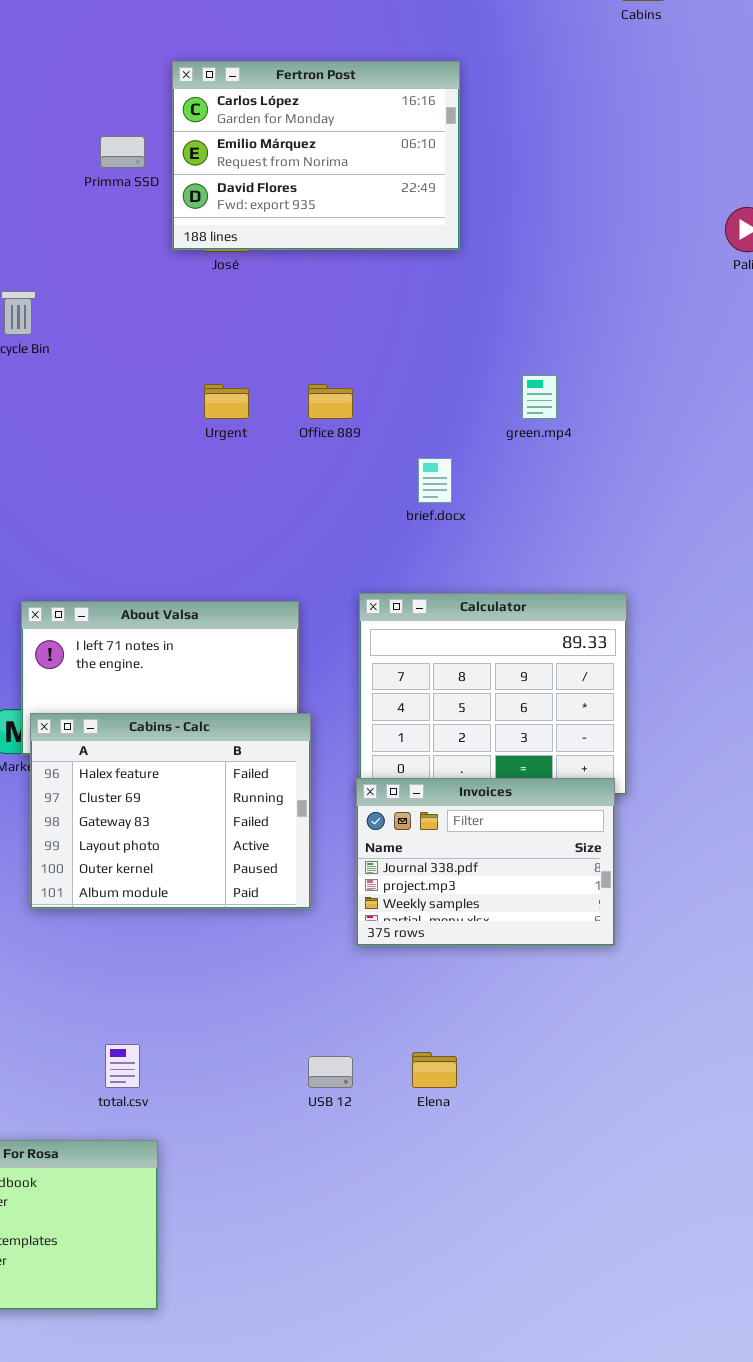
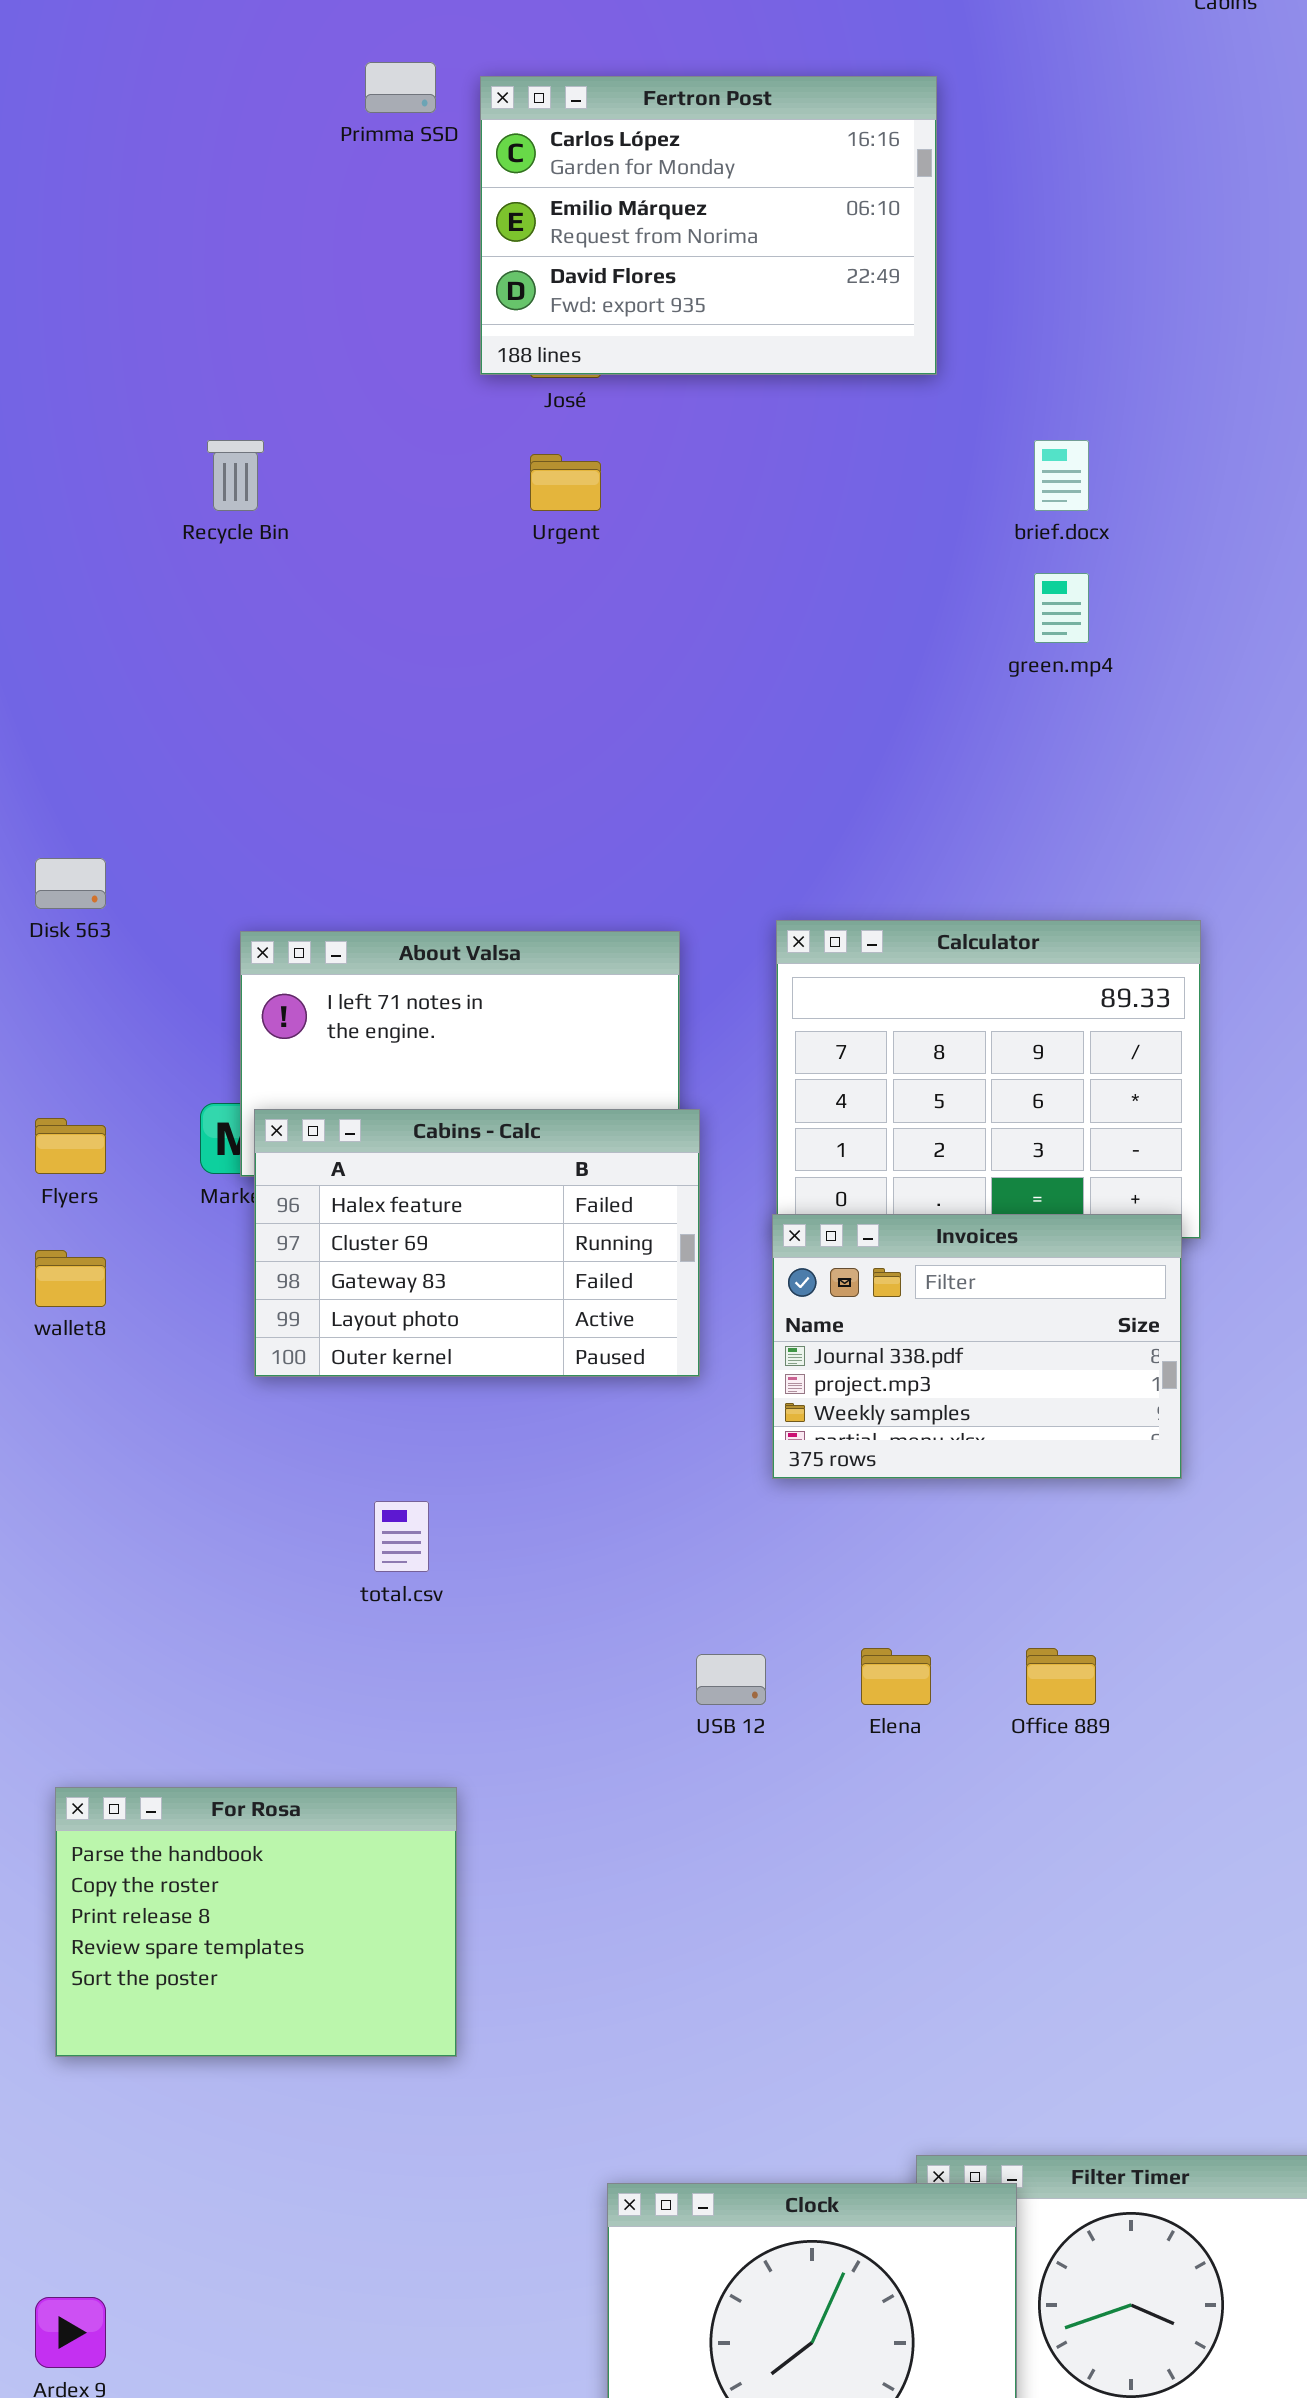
Primma SSD: [100,136,145,168] -> [365,62,436,113], moved
Urgent: [204,384,249,419] -> [530,454,601,511], moved
Office 889: [308,384,353,419] -> [1026,1648,1096,1705], moved
brief.docx: [418,458,452,503] -> [1034,440,1089,511], moved
Cabins - Calc: [30,713,311,909] -> [254,1109,700,1377], resized
total.csv: [105,1044,140,1088] -> [374,1501,429,1572], moved

